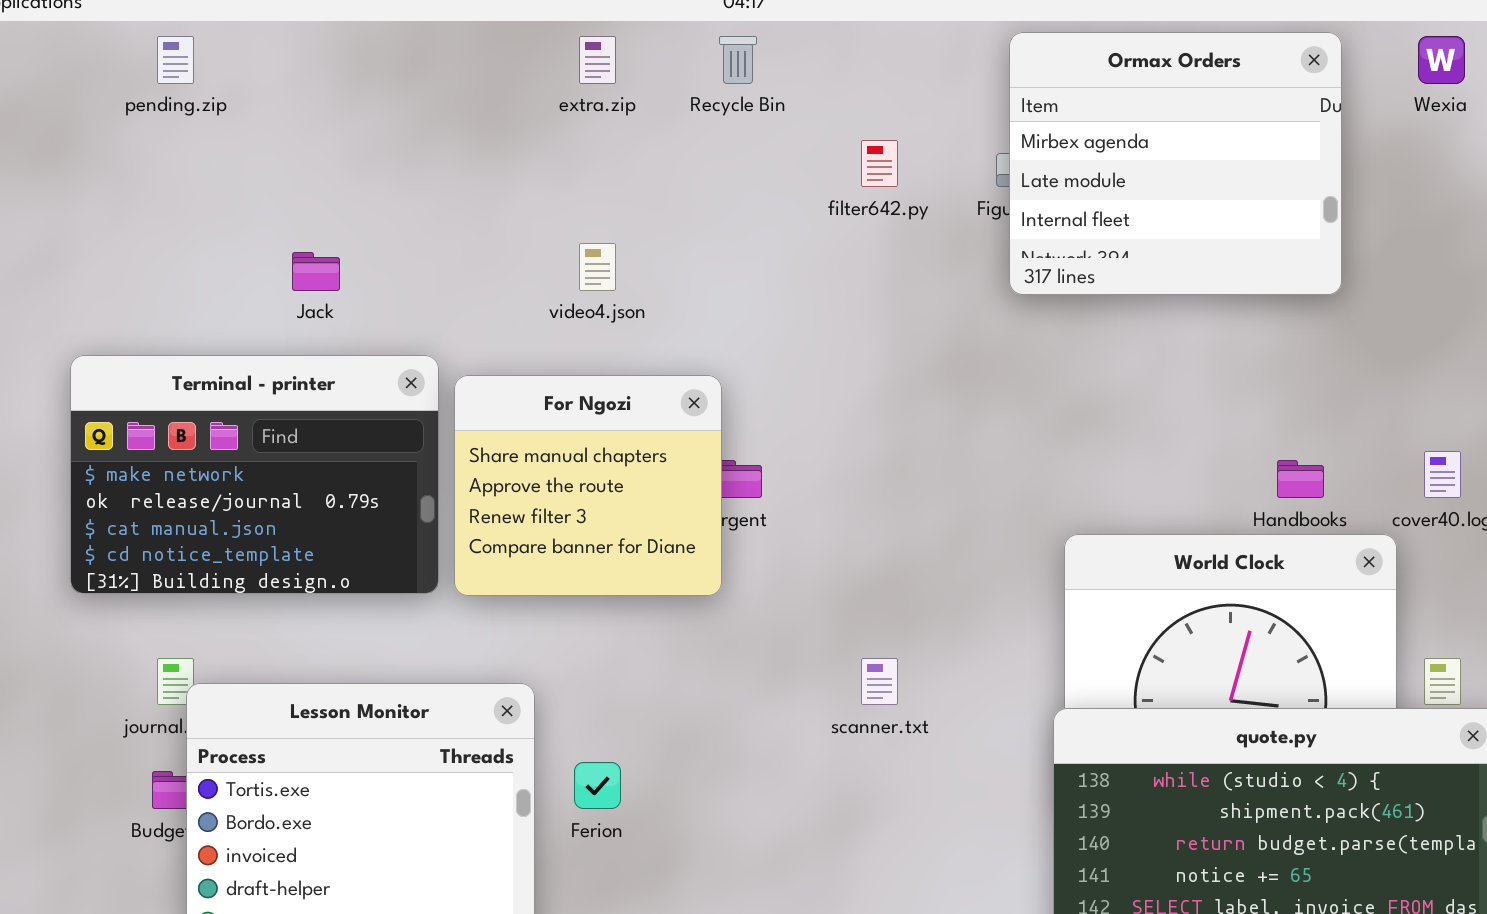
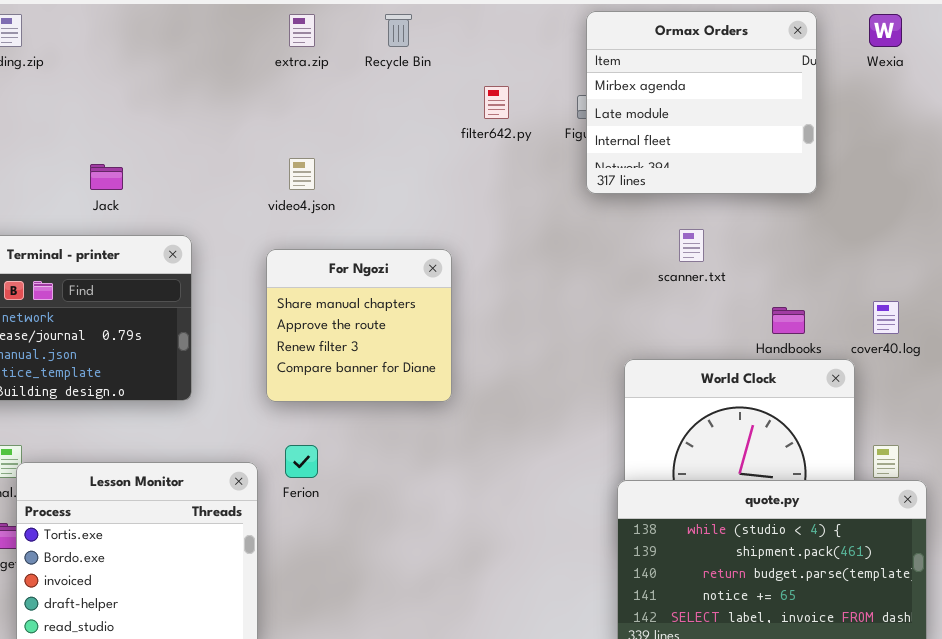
For Ngozi: [454,375,722,596] -> [266,249,452,402], moved
scanner.txt: [861,658,898,705] -> [679,229,704,262], moved
Ferion: [574,762,621,809] -> [285,445,318,478], moved

